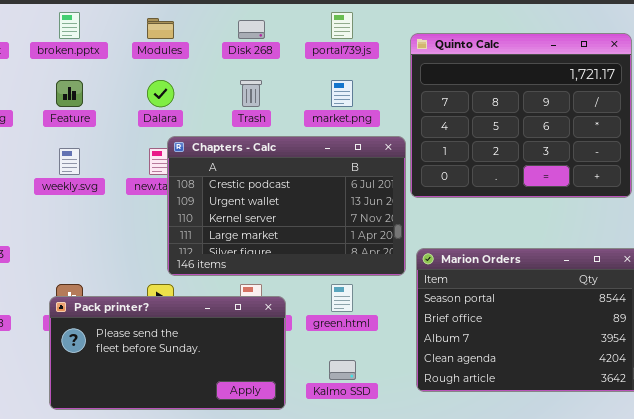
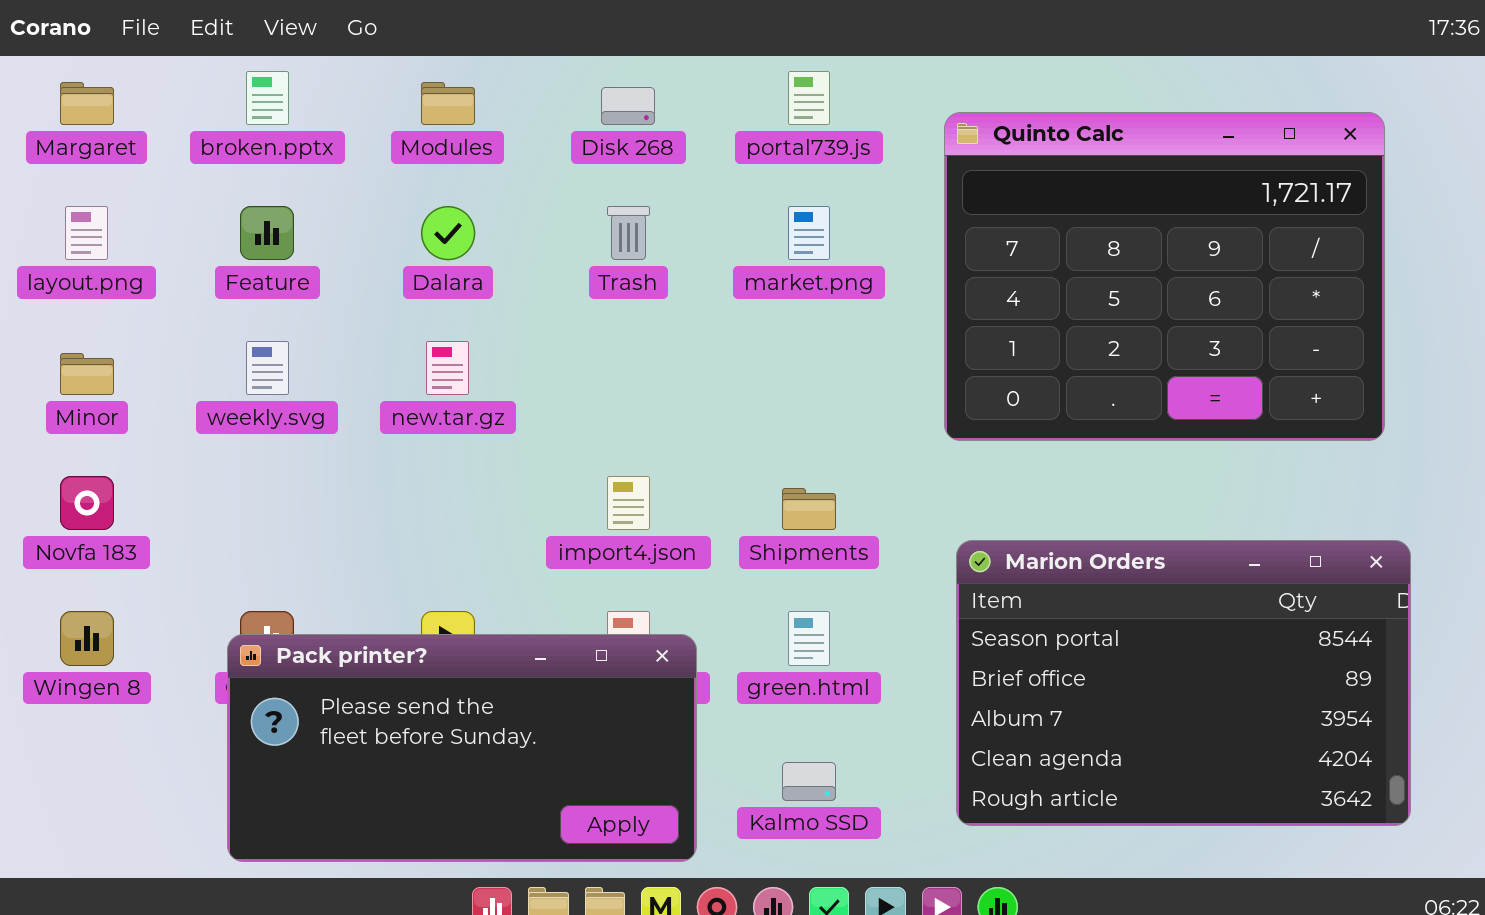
Chapters - Calc: [167,136,406,276] -> none, closed

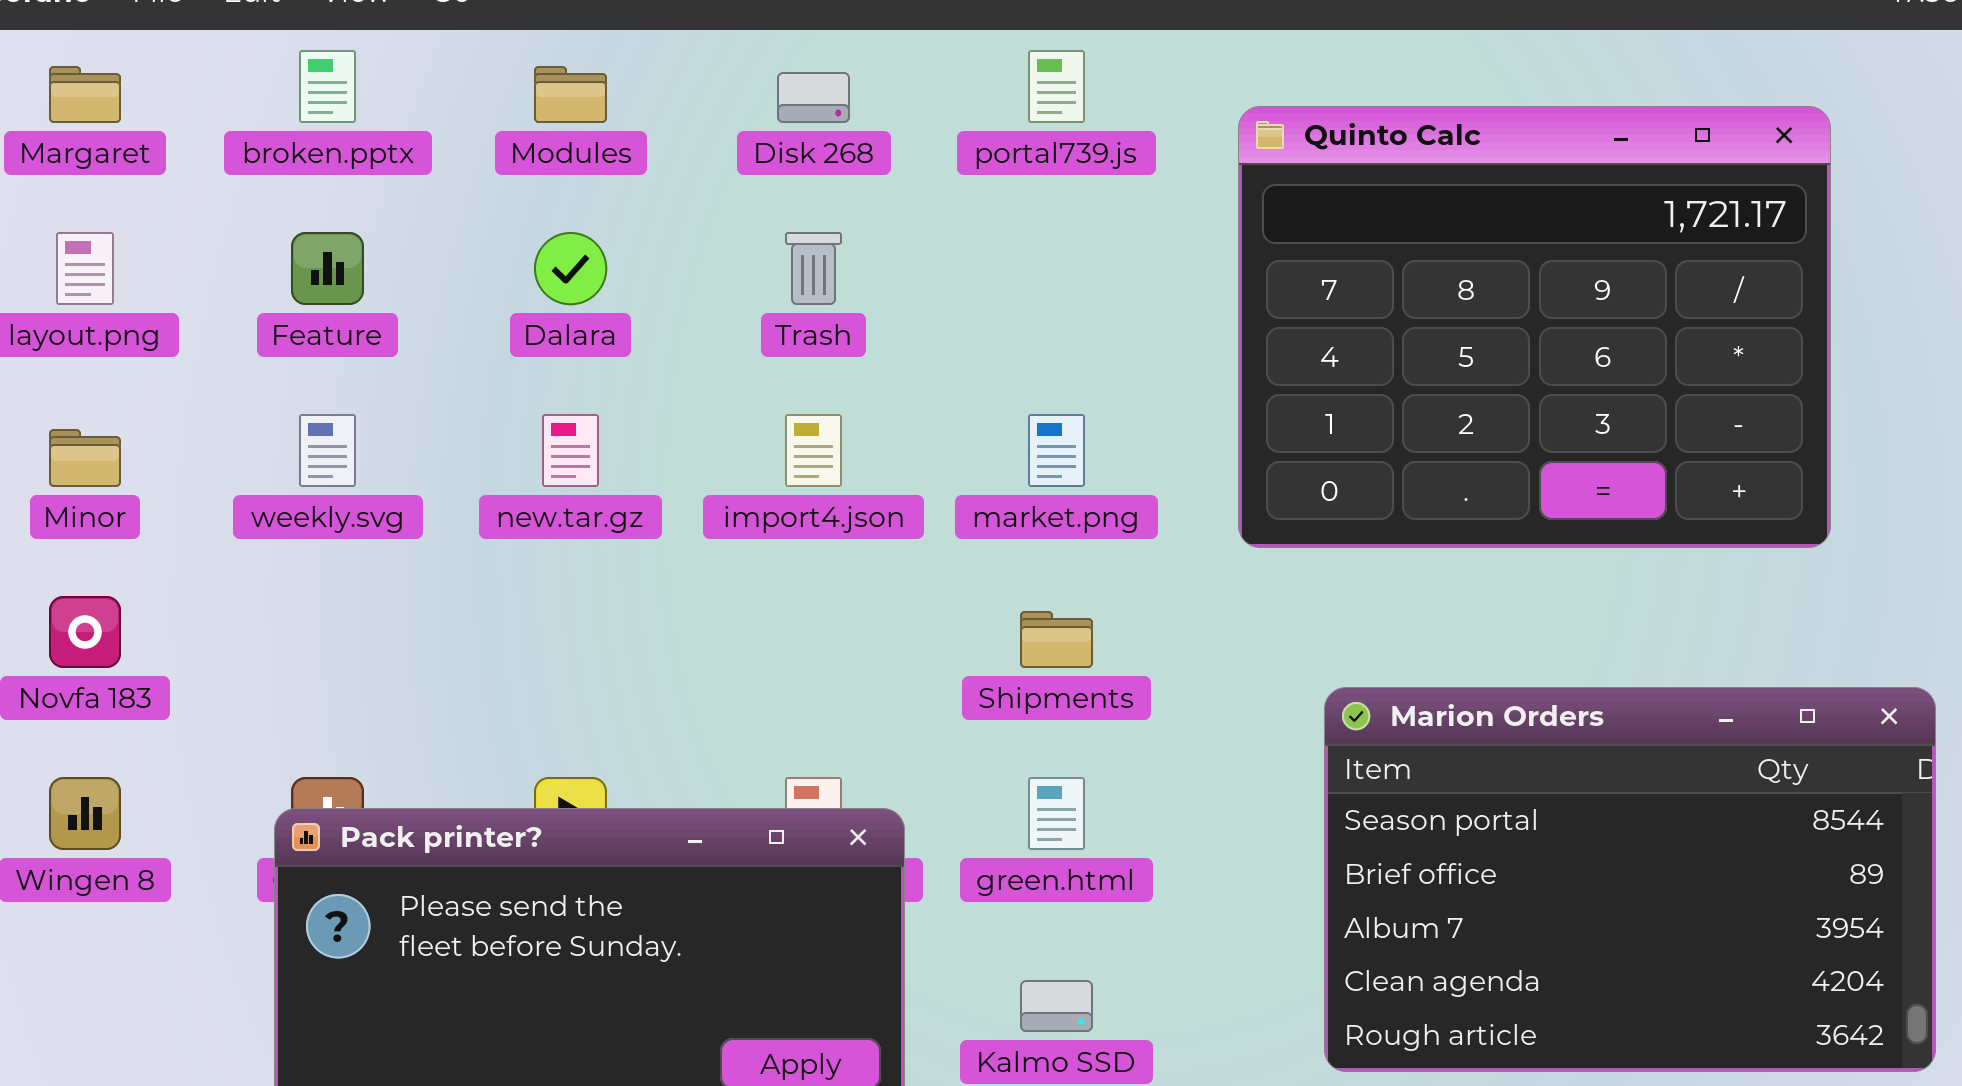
market.png: [788,206,830,260] -> [1028,414,1085,487], moved
import4.json: [607,476,650,530] -> [785,414,842,487], moved
Marion Orders: [956,540,1411,826] -> [1324,687,1936,1072], moved

